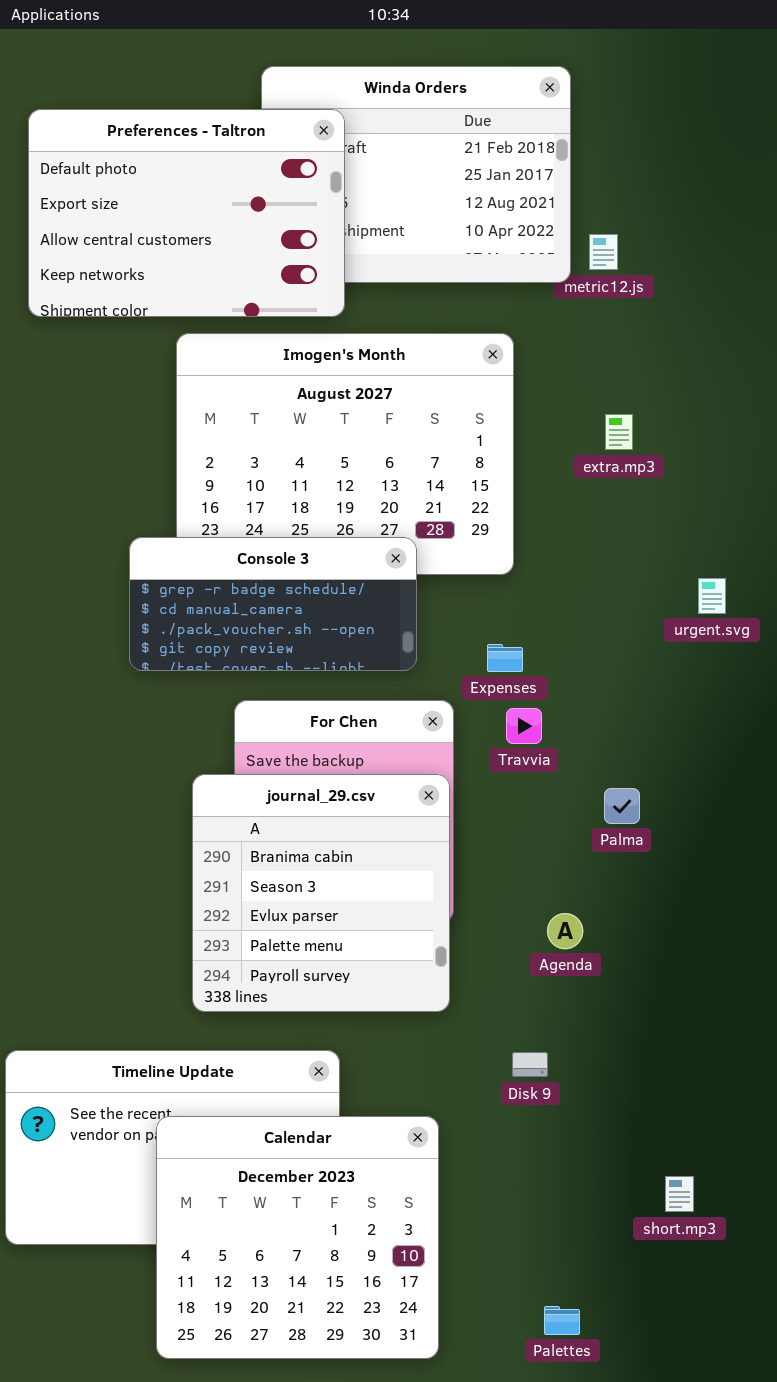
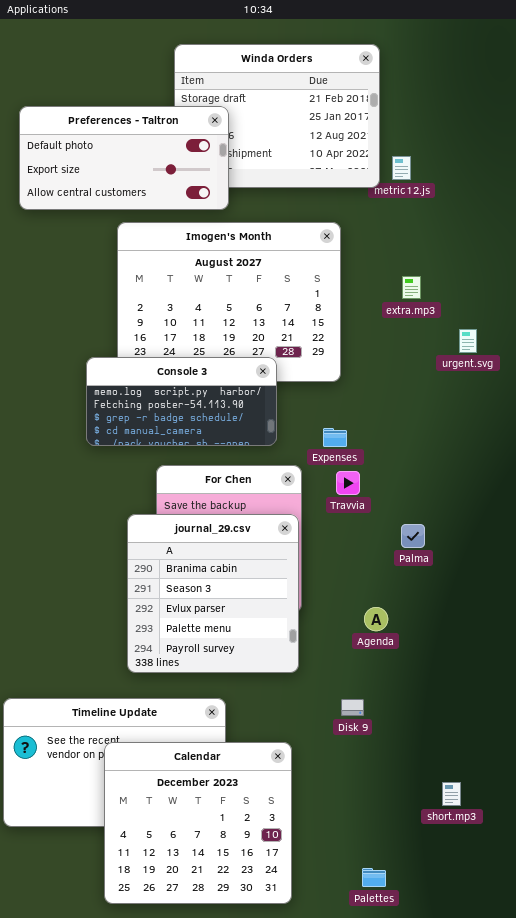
Preferences - Taltron: [28,109,345,317] -> [19,106,229,210], resized
Console 3: [129,537,417,671] -> [86,357,277,446], scrolled up 2 rows
urgent.svg: [698,578,726,614] -> [459,329,477,353], moved

